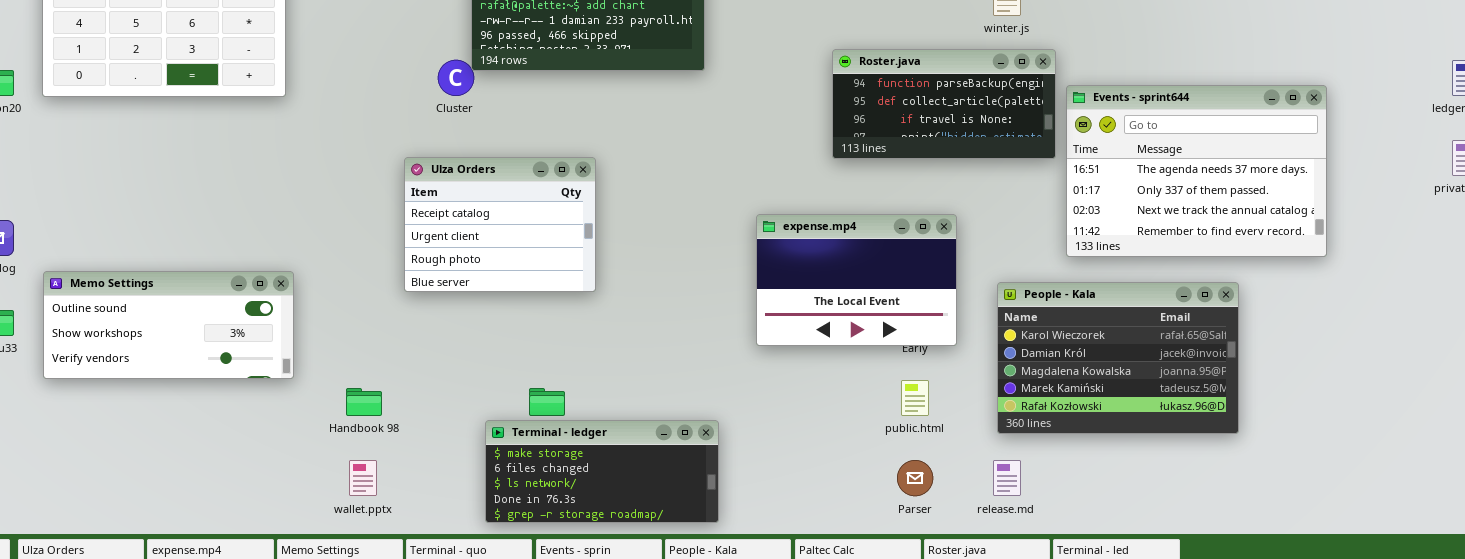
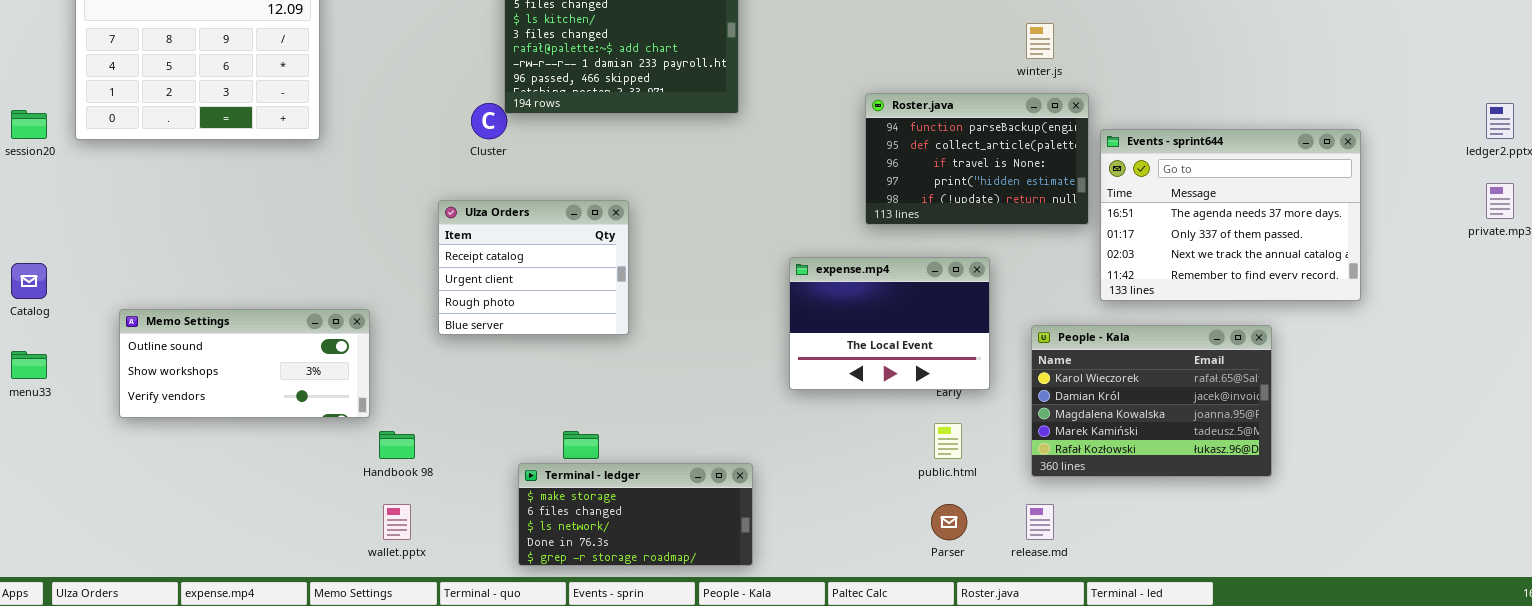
Roster.java: [832,49,1056,159] -> [865,93,1089,225], resized
Memo Settings: [43,271,294,379] -> [119,309,370,418], moved

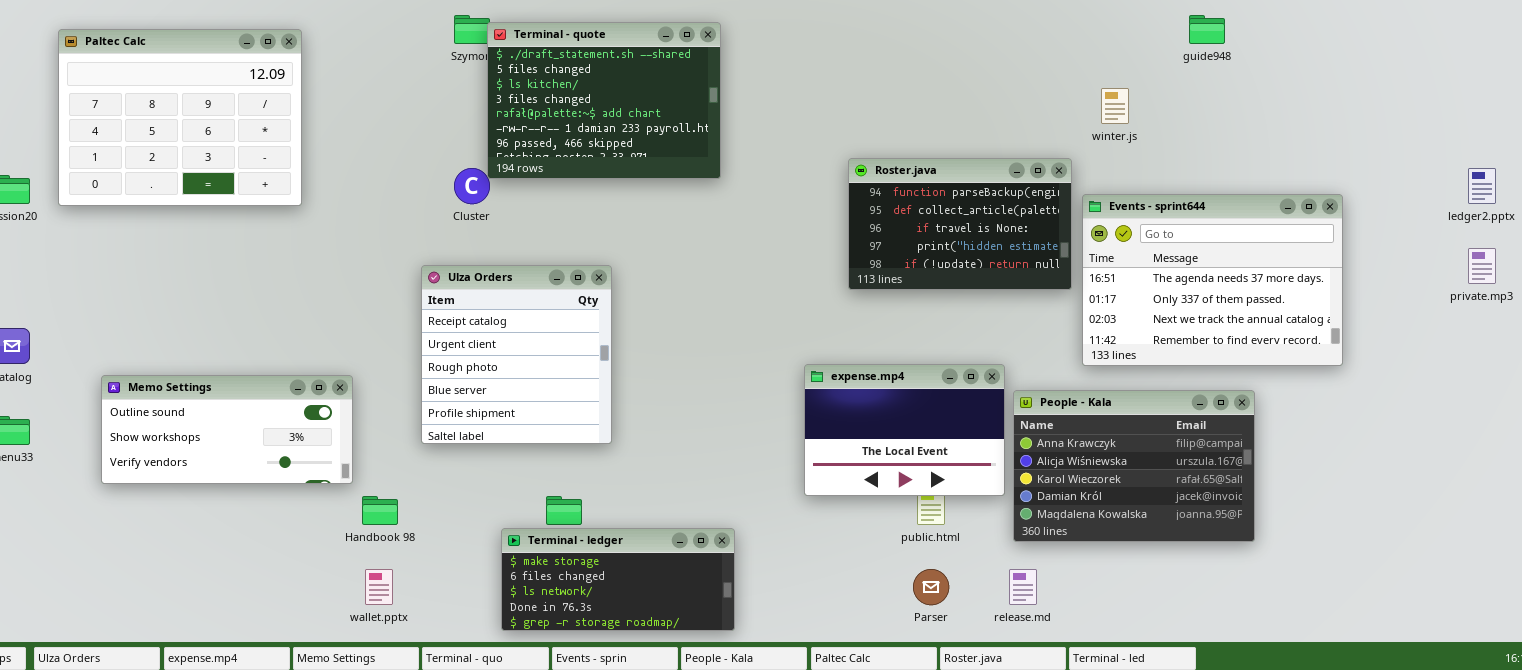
winter.js: [1026,23,1054,59] -> [1101,88,1129,124], moved
Ulza Orders: [438,200,629,335] -> [421,265,612,444], resized
expense.mp4: [789,257,990,390] -> [804,364,1005,496], moved
People - Kala: [1031,325,1272,477] -> [1013,390,1255,542], scrolled up 2 rows

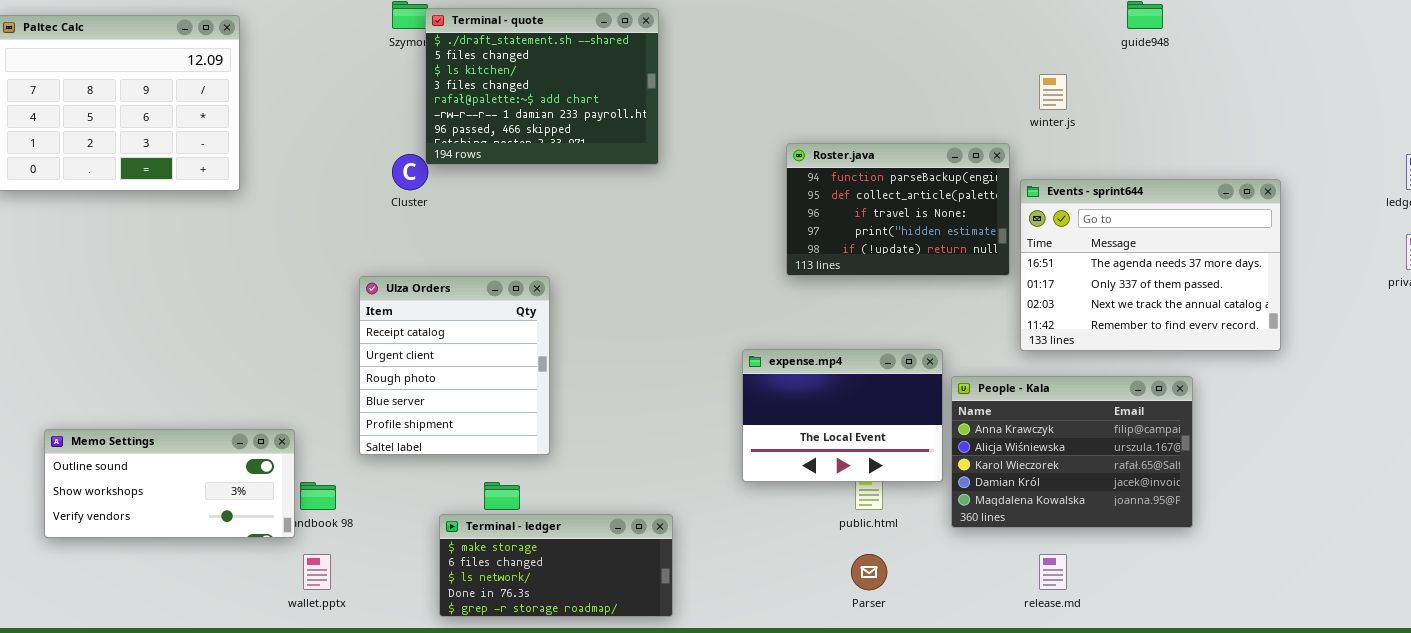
Ulza Orders: [421,265,612,444] -> [359,276,550,455], moved
Memo Settings: [101,375,353,484] -> [44,429,295,538], moved
release.md: [1009,569,1037,605] -> [1039,554,1067,590], moved

